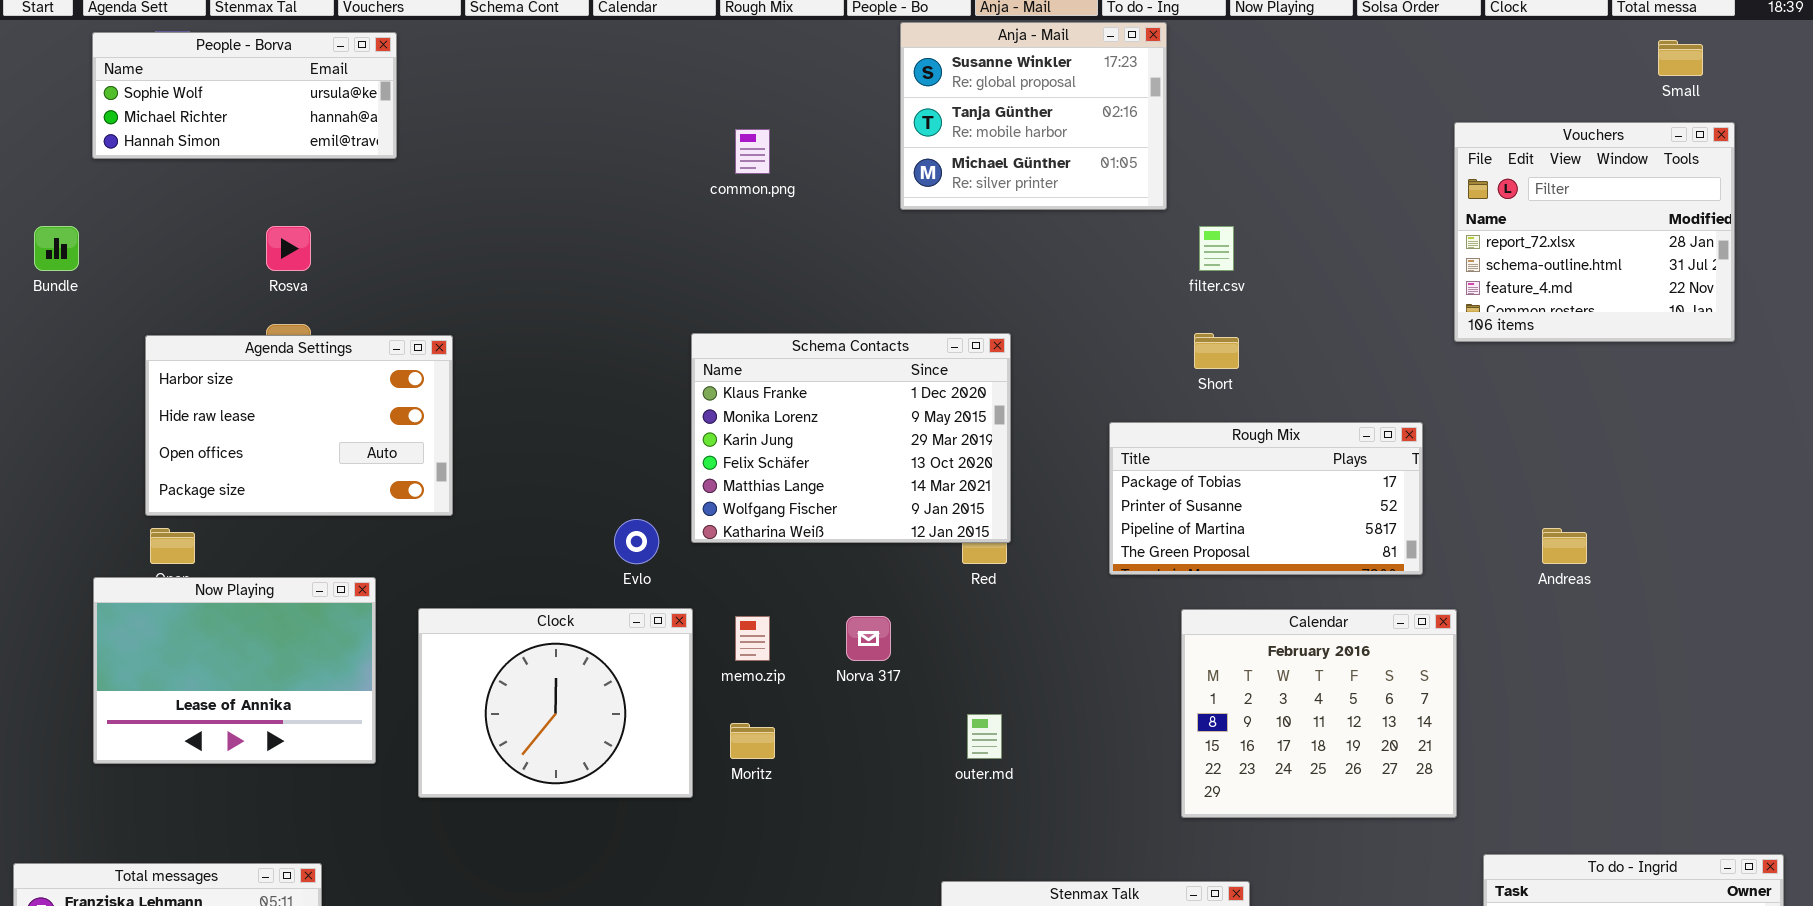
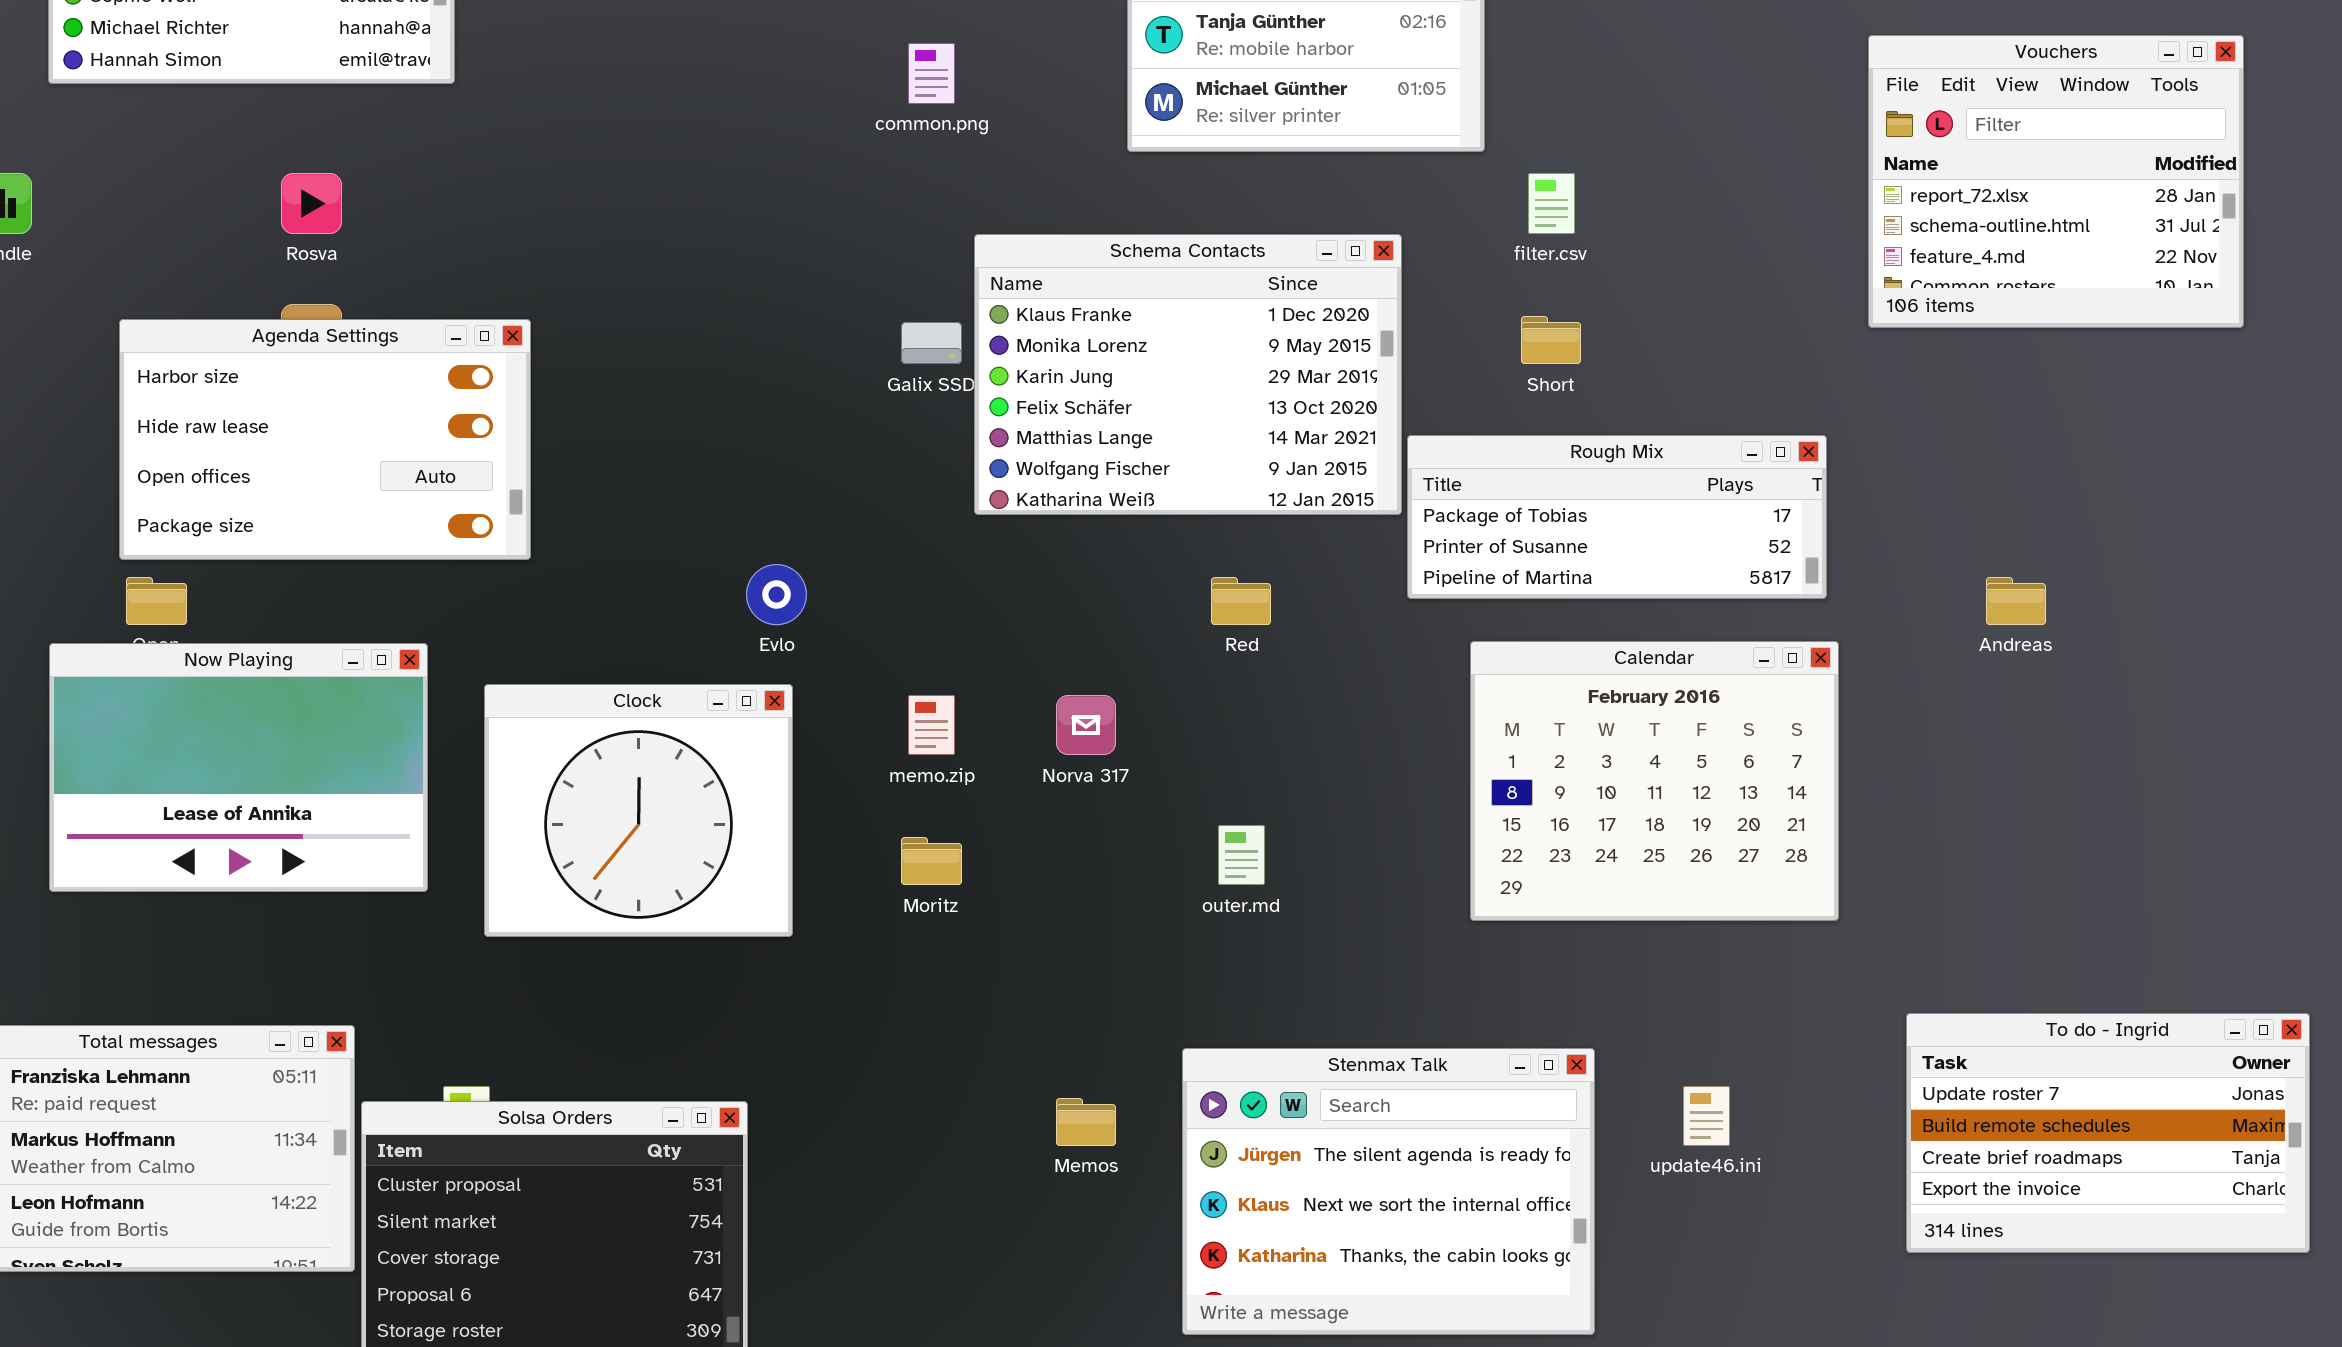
Schema Contacts: [691,333,1011,543] -> [974,234,1402,515], moved
Rough Mix: [1109,422,1423,575] -> [1407,435,1827,599], resized
Clock: [418,608,693,798] -> [484,684,793,937], resized
Calendar: [1181,609,1457,818] -> [1470,641,1839,921], moved

